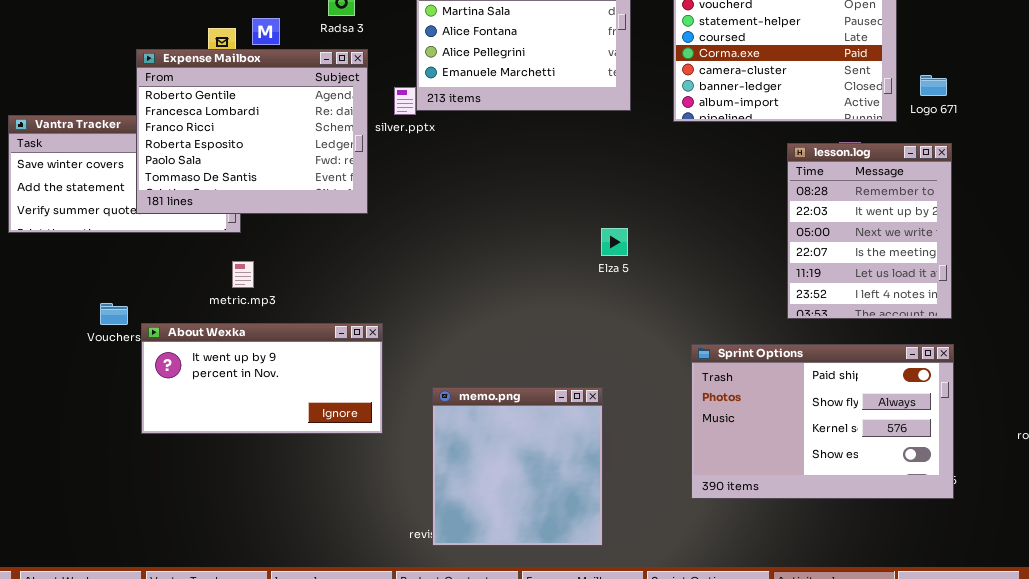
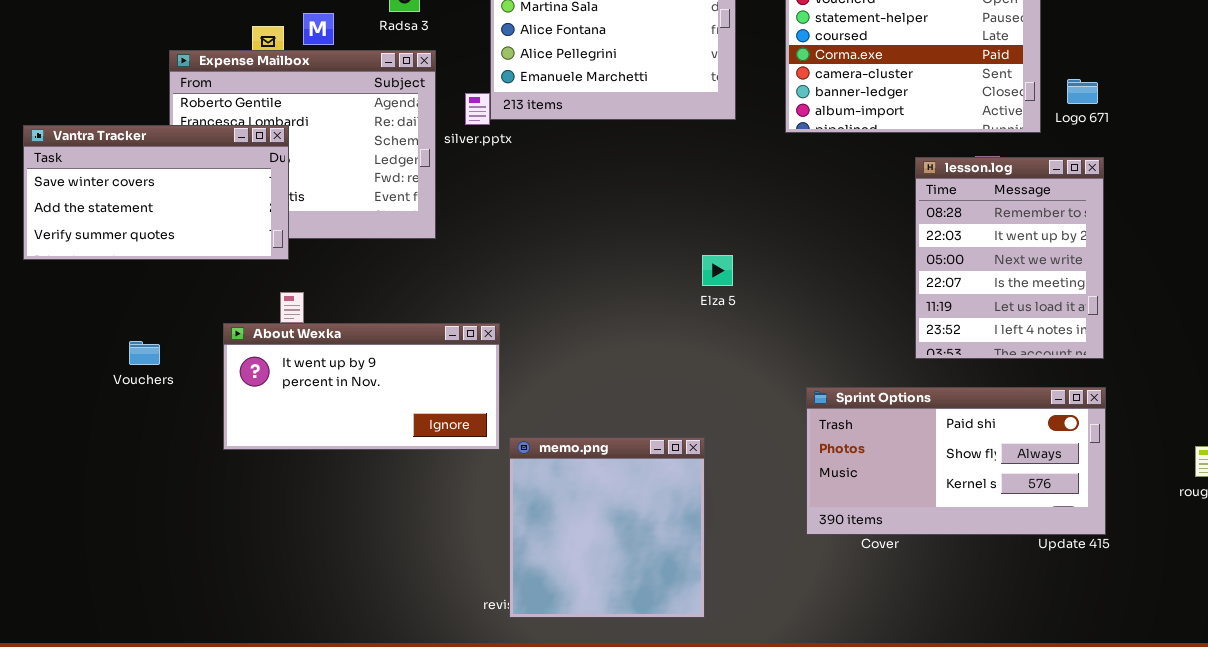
Vantra Tracker: [8,115,241,233] -> [23,125,289,260], raised
About Wexka: [141,323,383,434] -> [223,323,500,450], moved
Sprint Options: [691,344,954,499] -> [806,387,1106,535], resized

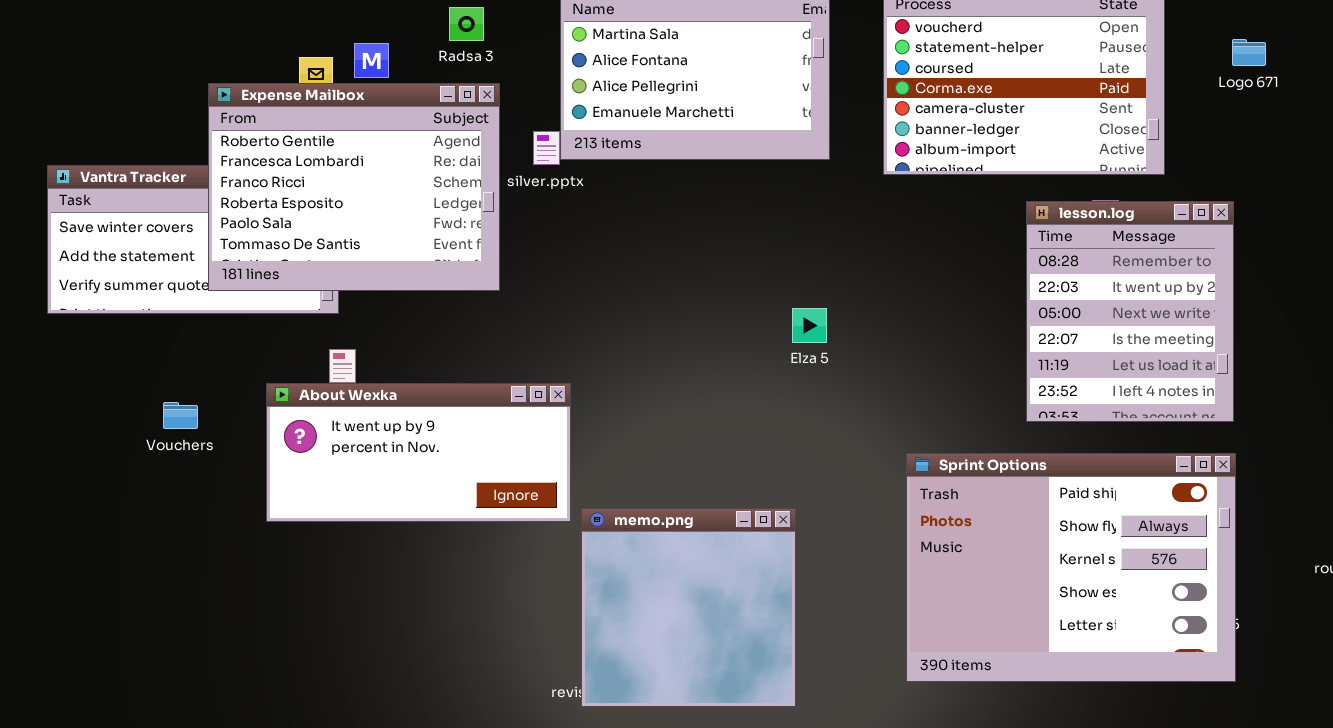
Expense Mailbox: [169,50,436,239] -> [208,83,500,291], raised
Logo 671: [1067,79,1098,104] -> [1232,39,1266,66], moved
Sprint Options: [806,387,1106,535] -> [906,453,1236,682], resized

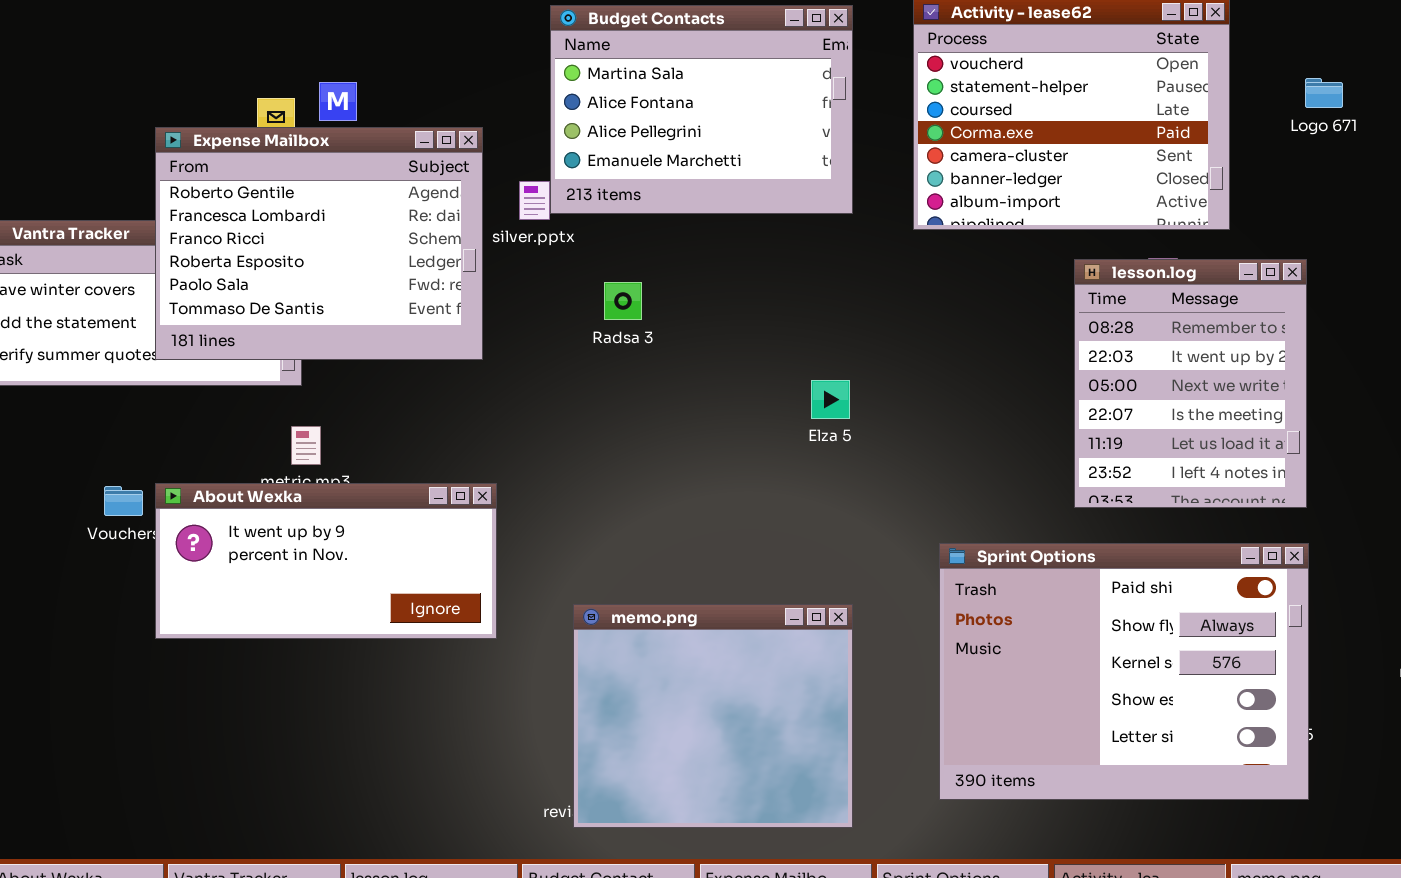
Radsa 3: [449,7,484,41] -> [604,282,642,320], moved
About Wexka: [266,383,571,522] -> [155,483,497,639], moved
memo.png: [581,508,796,707] -> [573,604,853,828], resized

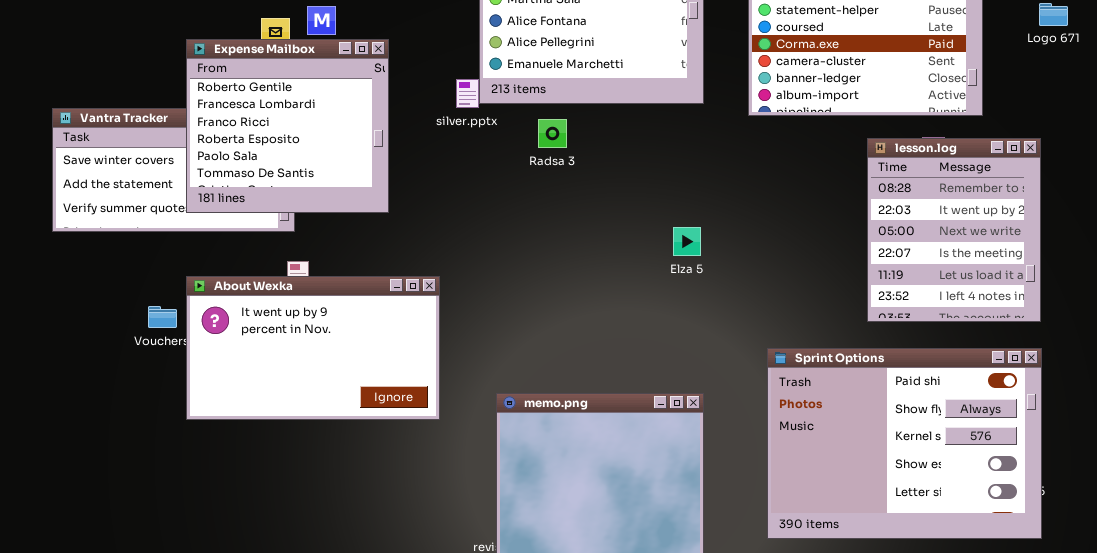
Expense Mailbox: [155,127,483,360] -> [186,39,389,213], resized
Radsa 3: [604,282,642,320] -> [538,119,567,148], moved
About Wexka: [155,483,497,639] -> [186,276,440,420], resized

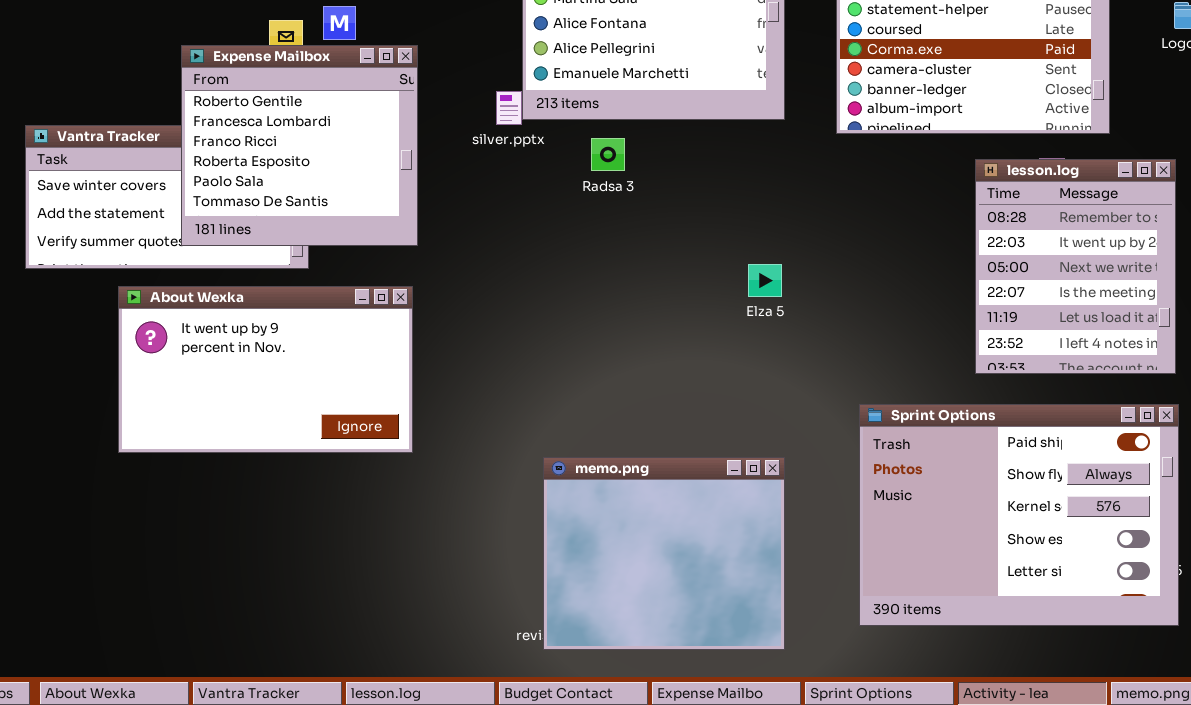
About Wexka: [186,276,440,420] -> [118,286,413,453], moved

